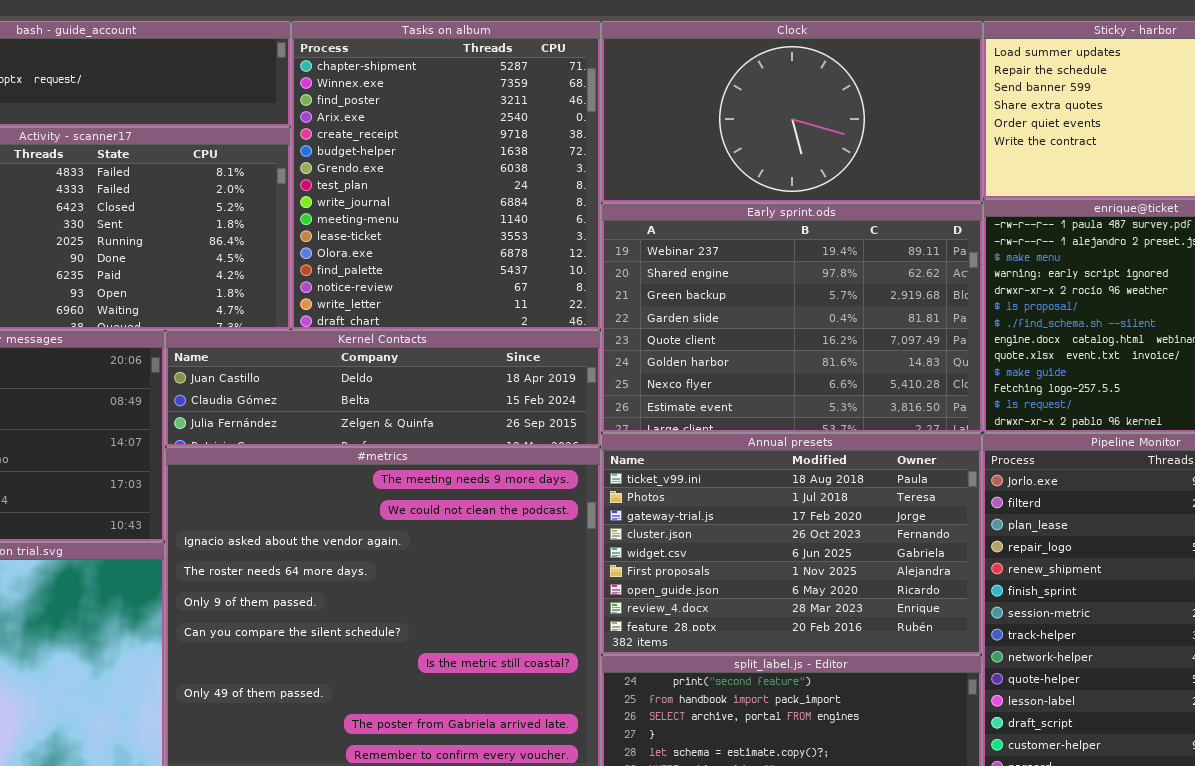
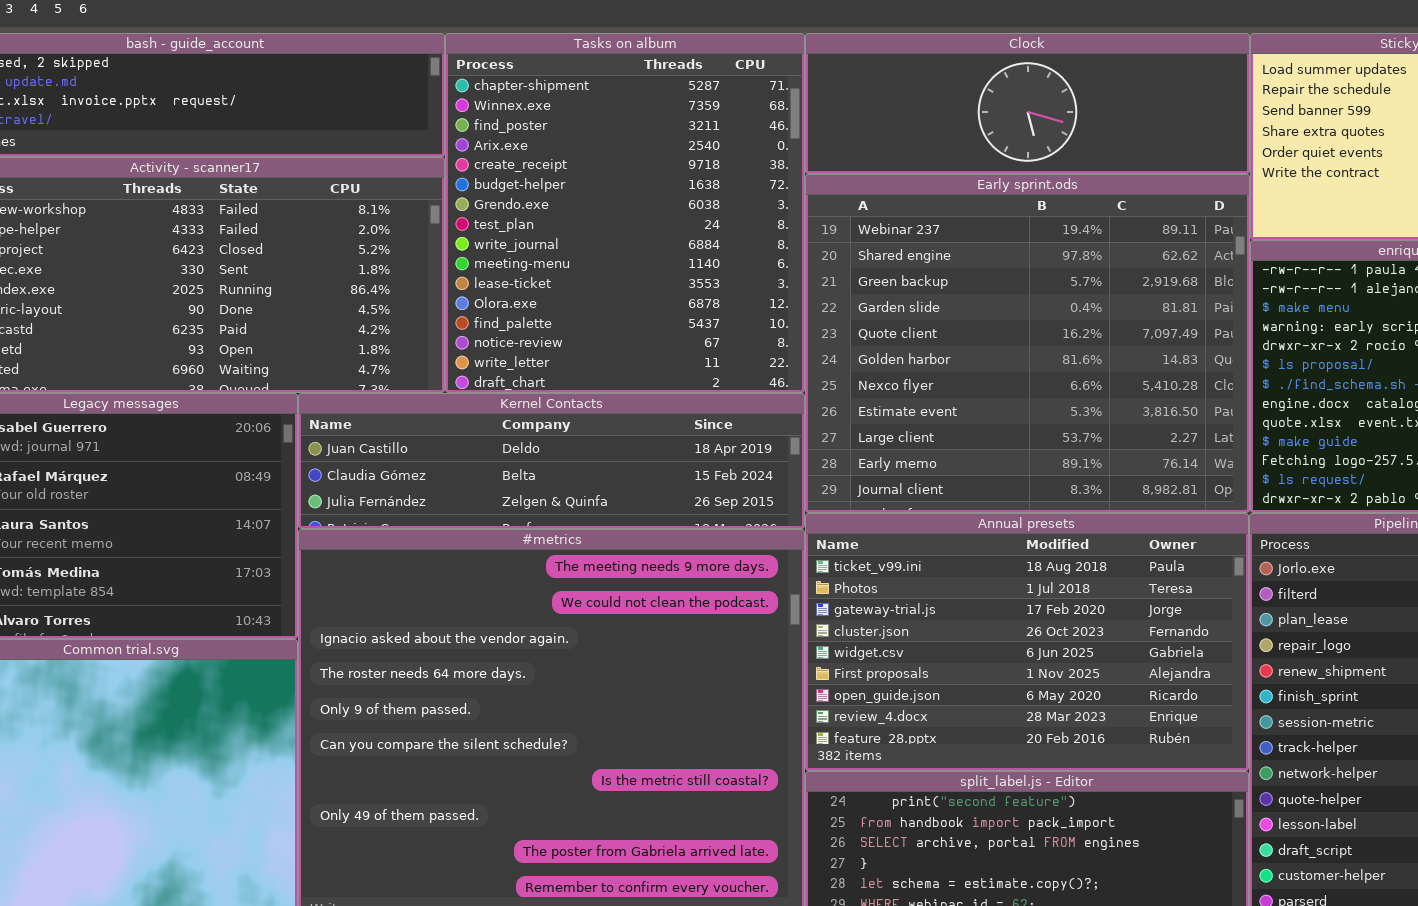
Clock: [601,21,983,203] -> [805,33,1250,174], resized
Early sprint.ods: [601,203,983,433] -> [805,174,1250,513], resized

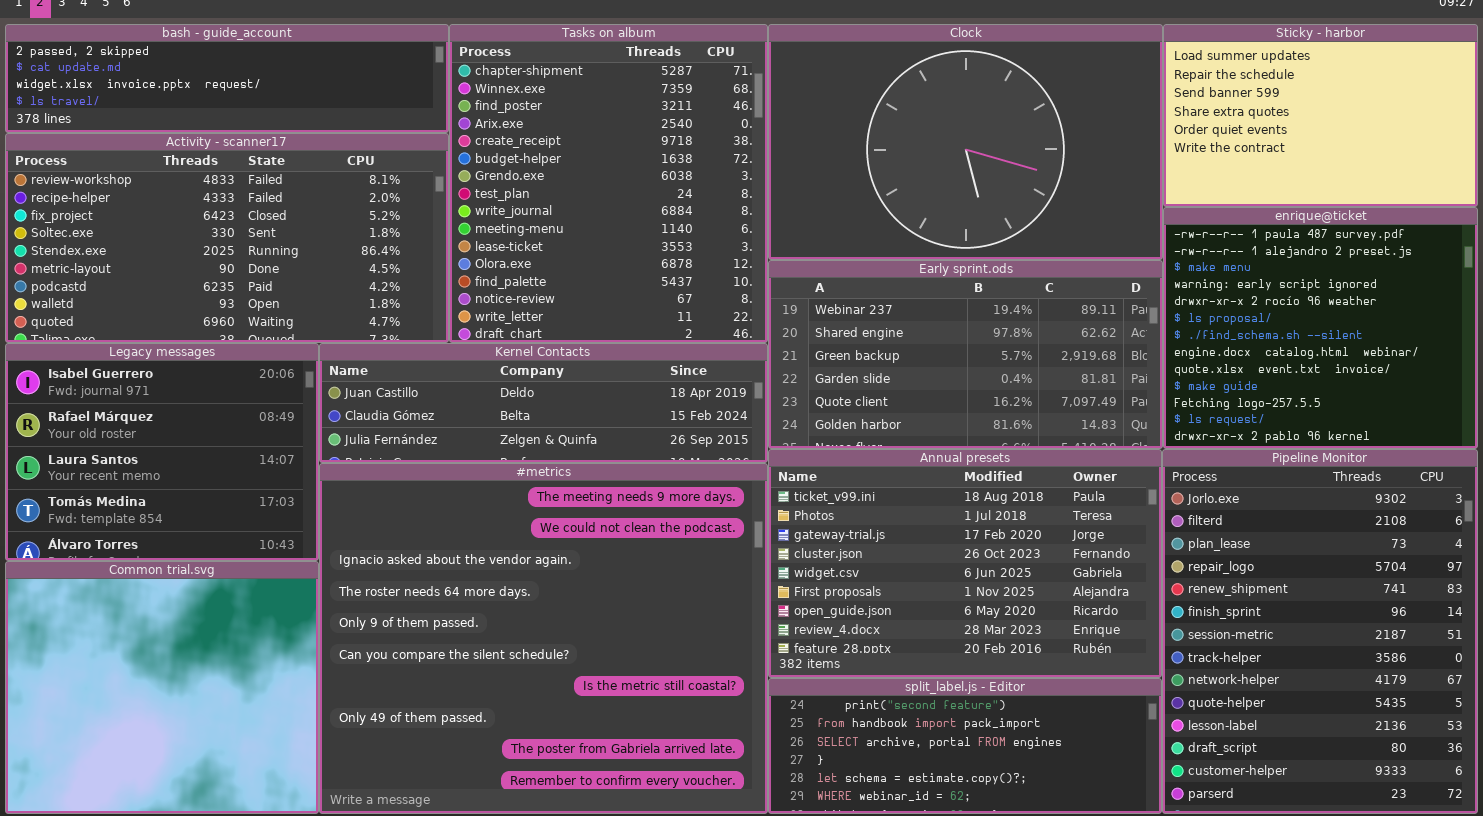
Clock: [805,33,1250,174] -> [768,24,1163,260], resized
Early sprint.ods: [805,174,1250,513] -> [768,260,1163,449], resized

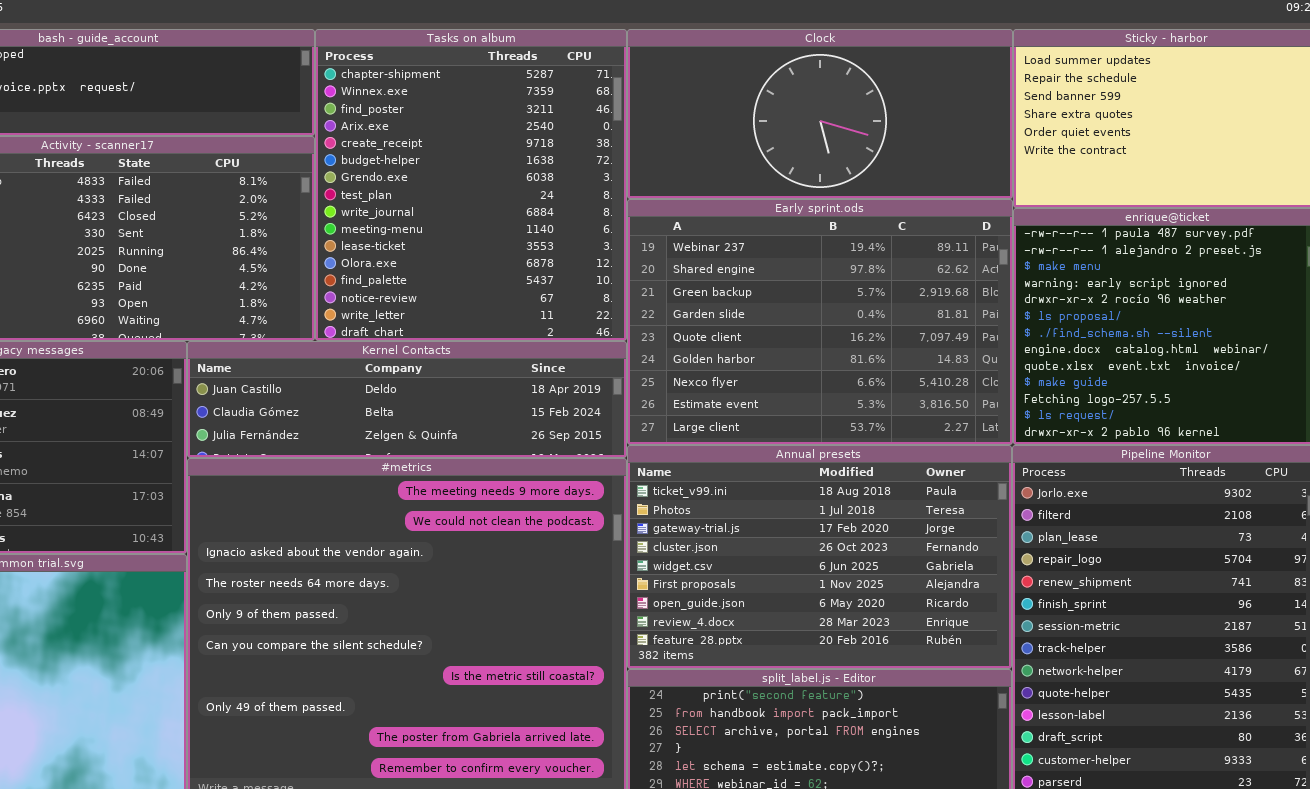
Clock: [768,24,1163,260] -> [627,29,1013,199], resized
Early sprint.ods: [768,260,1163,449] -> [627,199,1013,445], resized

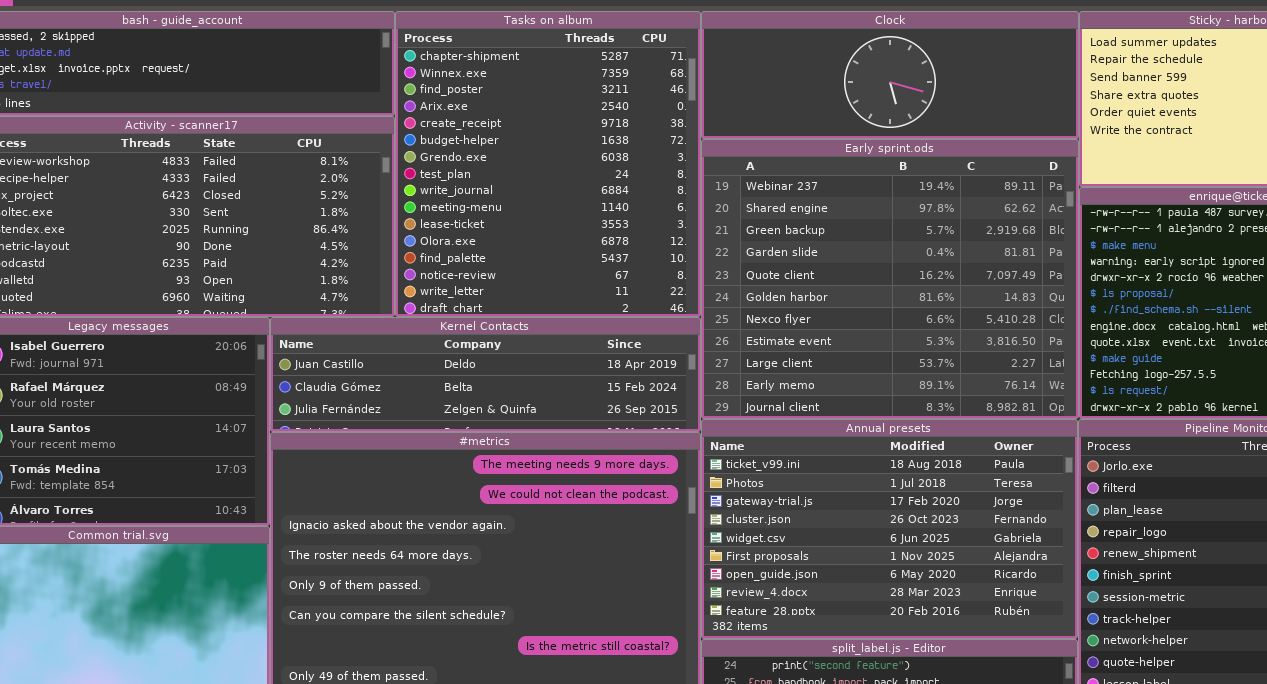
Clock: [627,29,1013,199] -> [701,11,1079,139], resized
Early sprint.ods: [627,199,1013,445] -> [701,139,1079,419], resized

